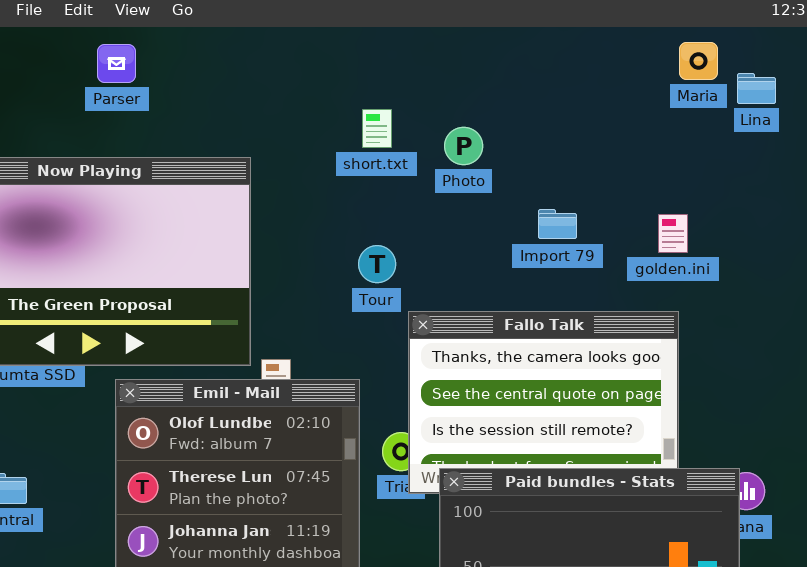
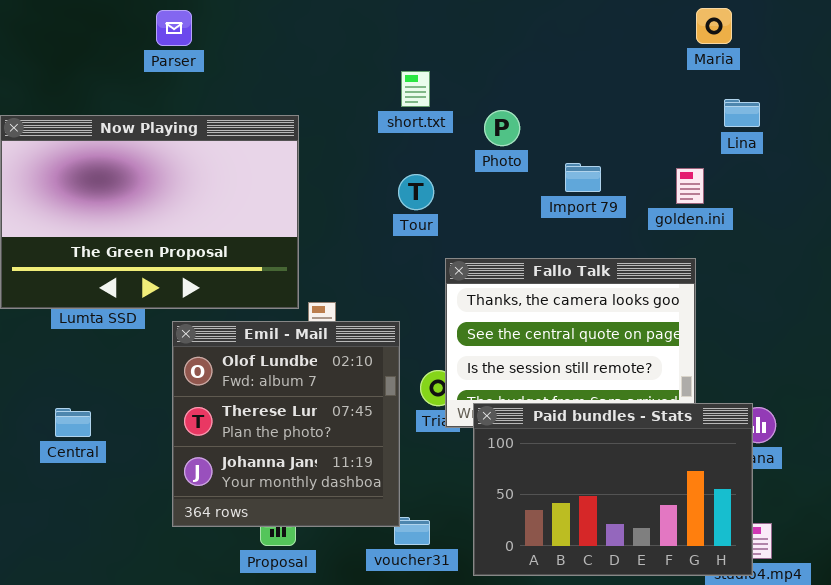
Lina: [737,73,776,104] -> [724,99,760,127], moved
Photo: [444,127,483,165] -> [484,110,520,146], moved
Tour: [358,245,396,283] -> [398,174,434,210], moved

